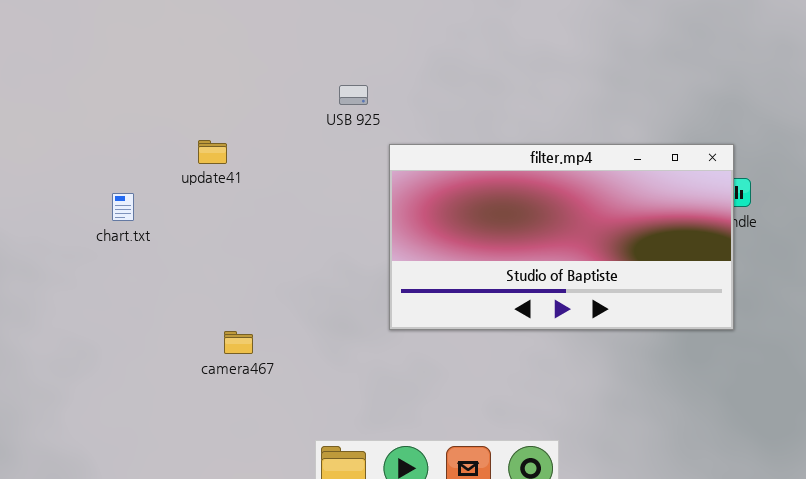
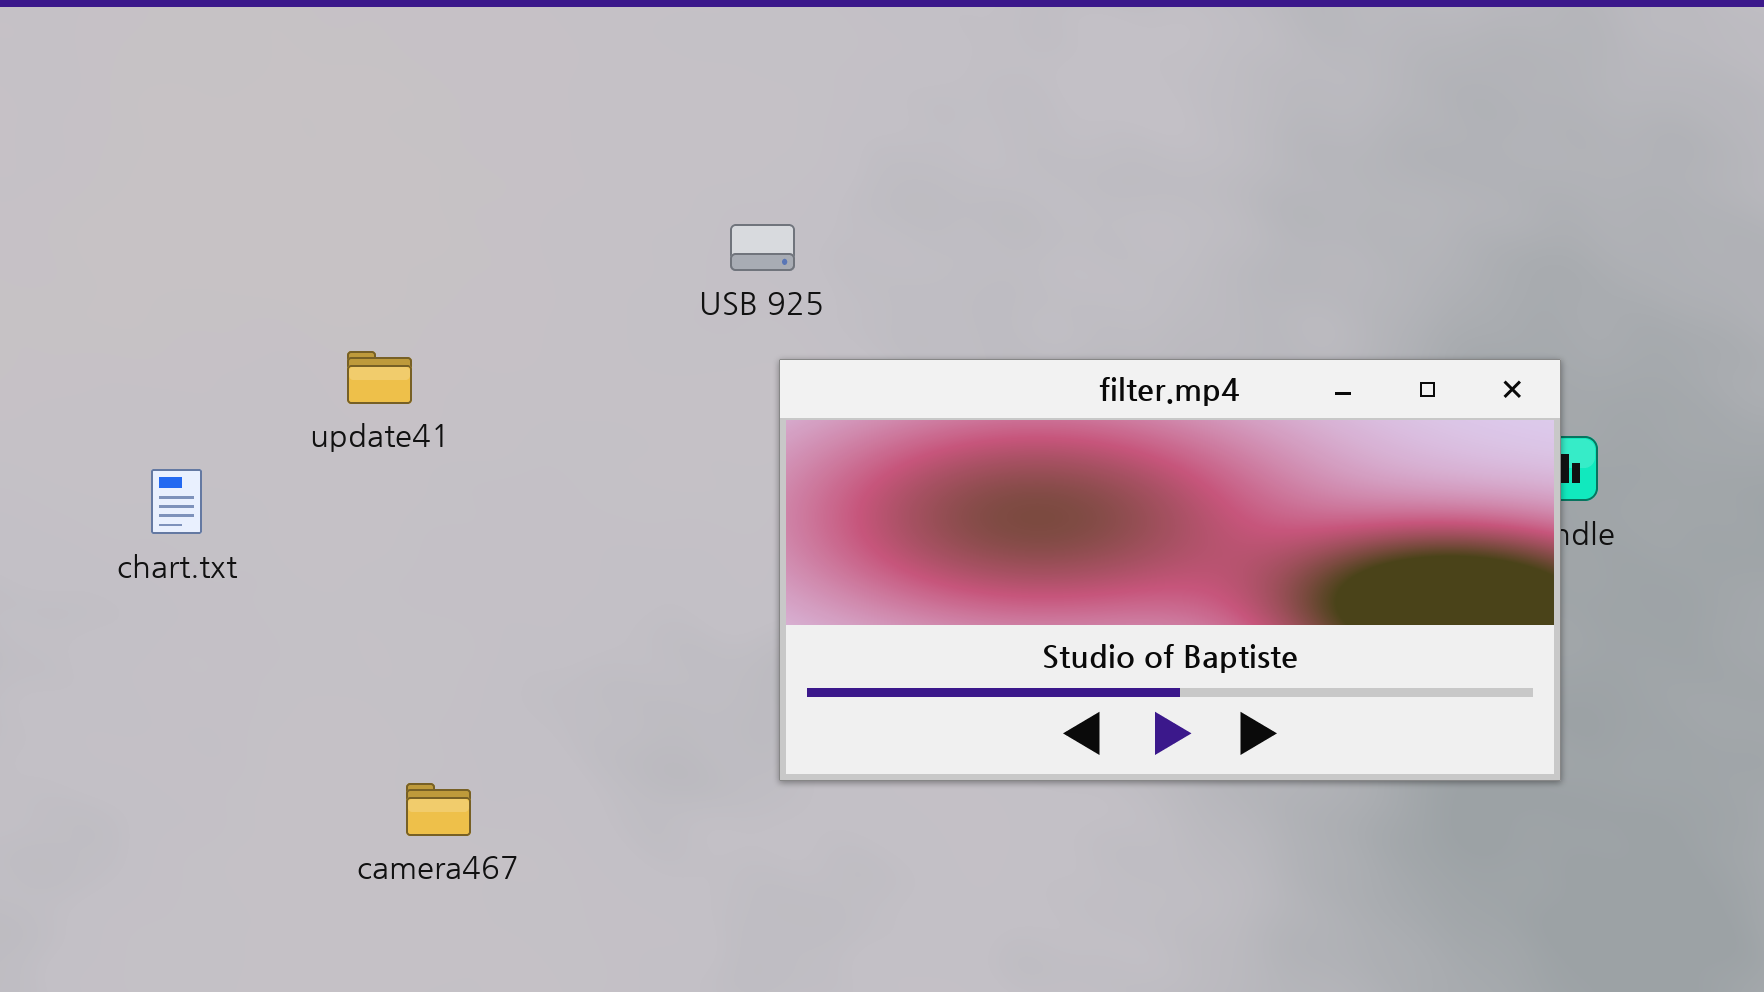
USB 925: [339,85,368,105] -> [730,224,795,271], moved

